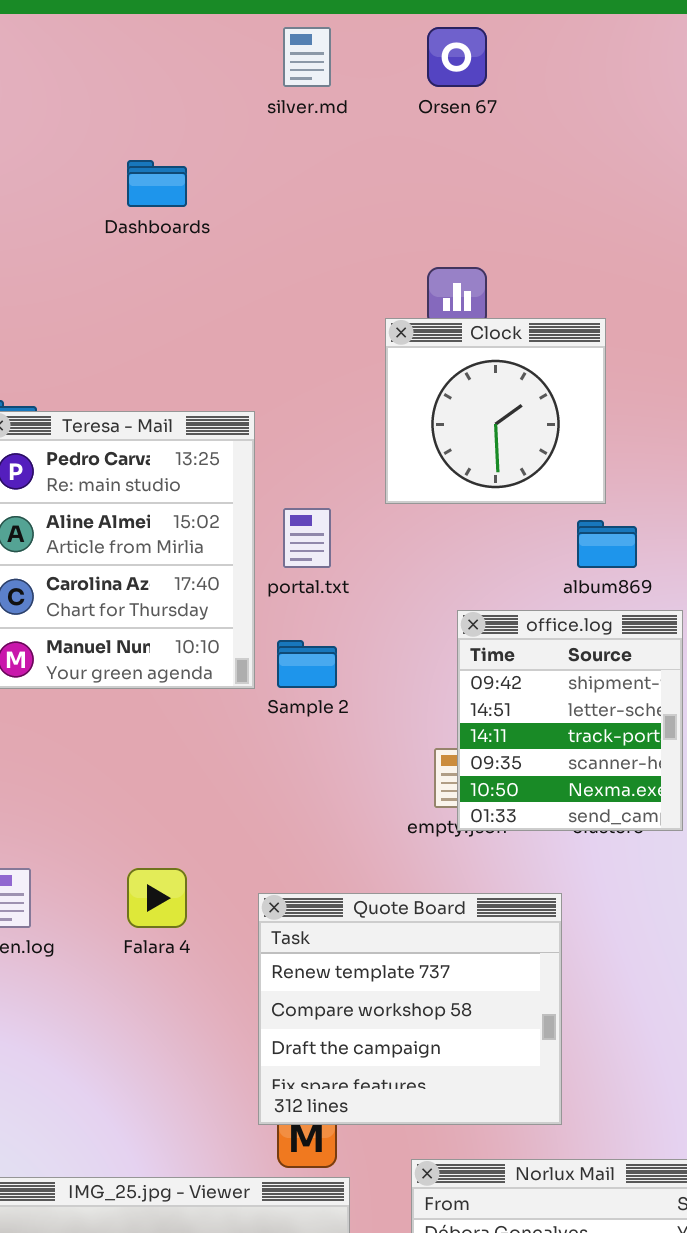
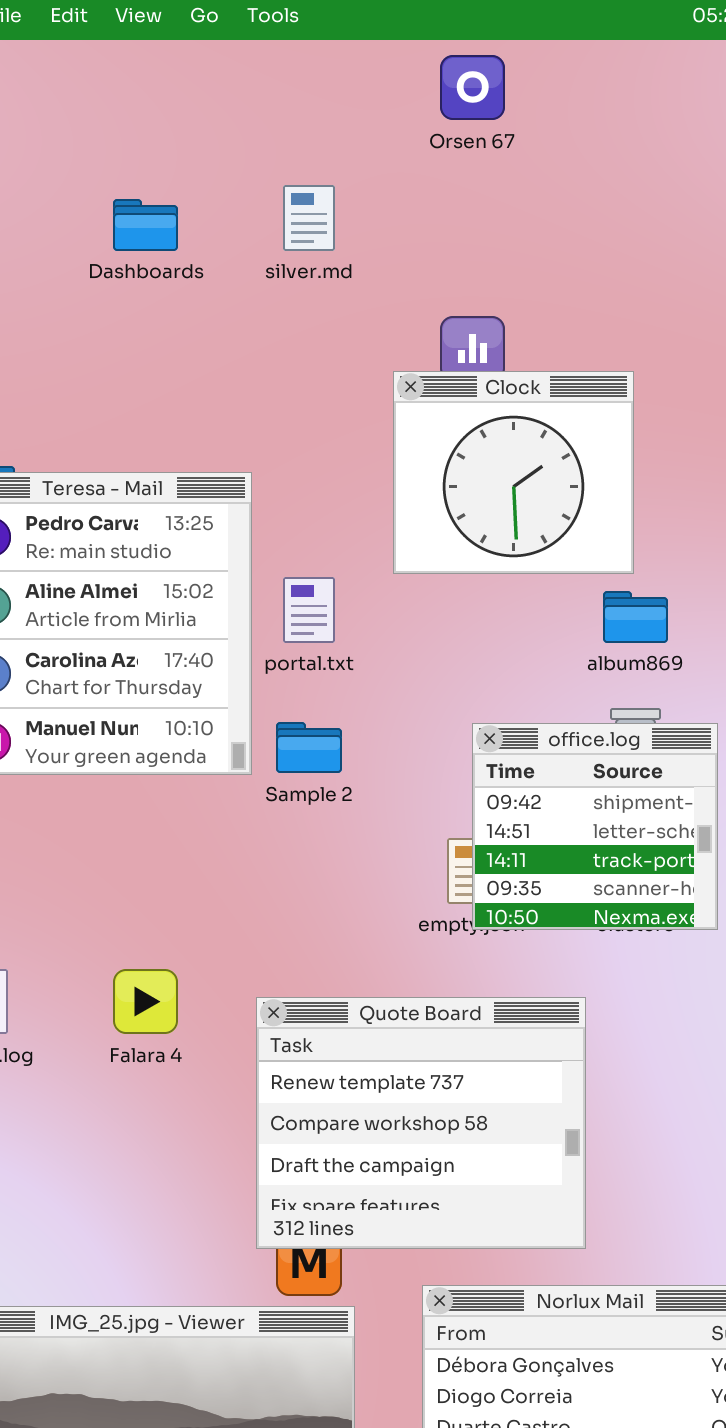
silver.md: [283,27,331,87] -> [283,185,335,251], moved
office.log: [457,610,683,831] -> [472,723,718,930], resized

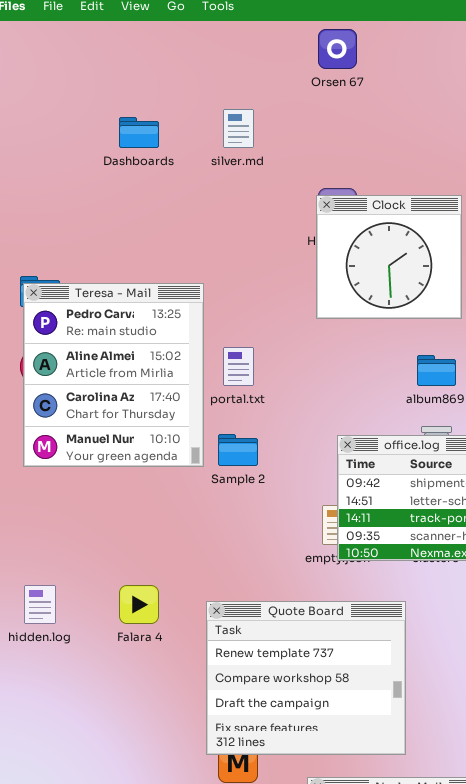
Clock: [393,371,634,574] -> [316,195,462,319], moved

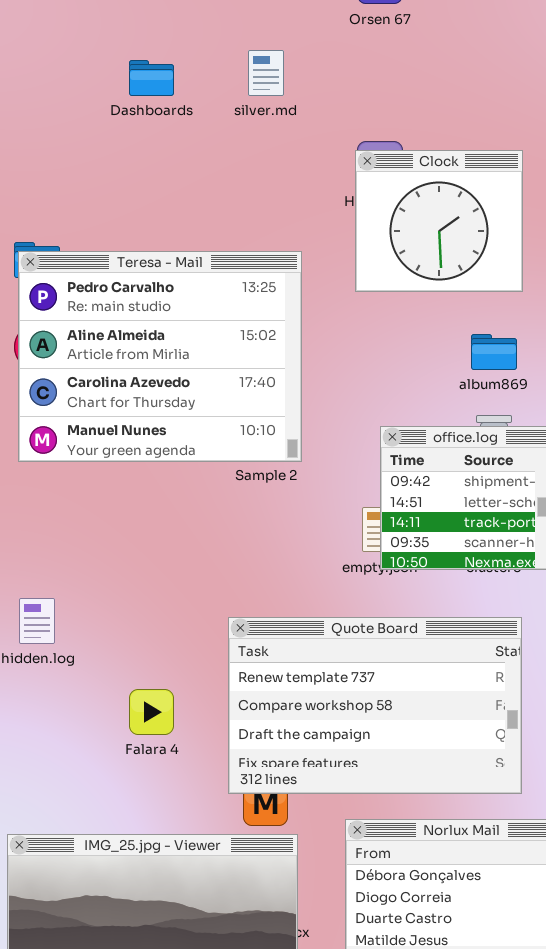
Teresa - Mail: [23,283,204,467] -> [18,251,302,462], resized
Falara 4: [119,585,159,624] -> [129,689,174,735], moved
Quote Board: [206,601,406,755] -> [228,617,522,794], resized

